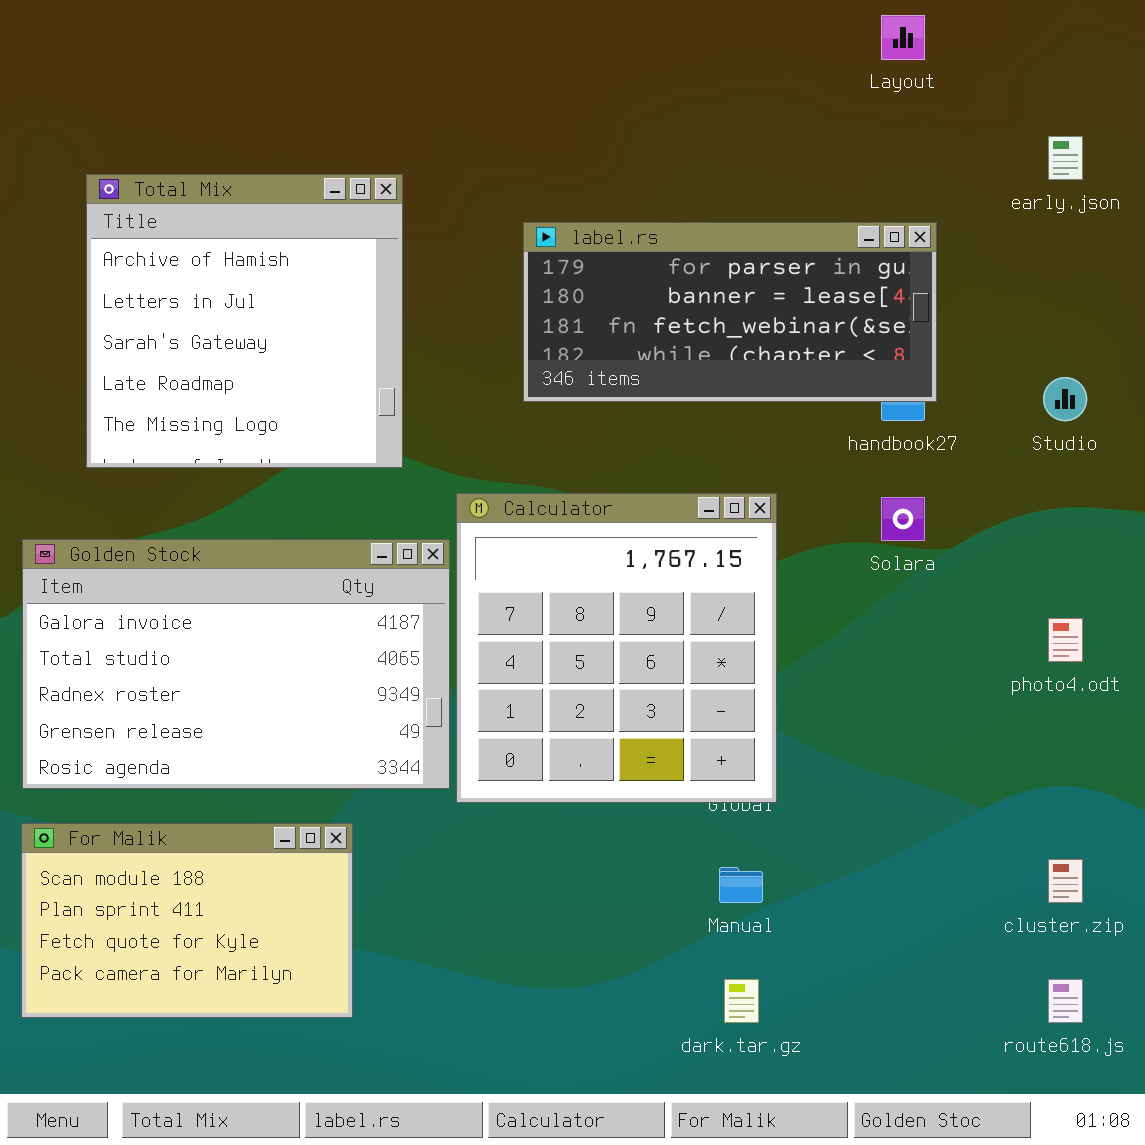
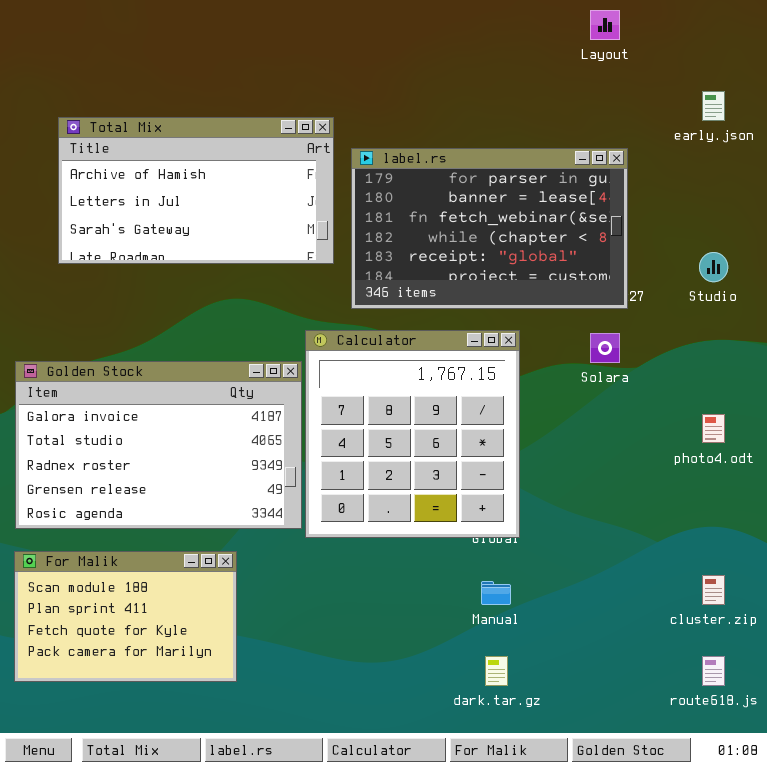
Total Mix: [86,174,403,468] -> [58,117,334,264], resized
label.rs: [523,222,937,402] -> [351,148,628,309], resized

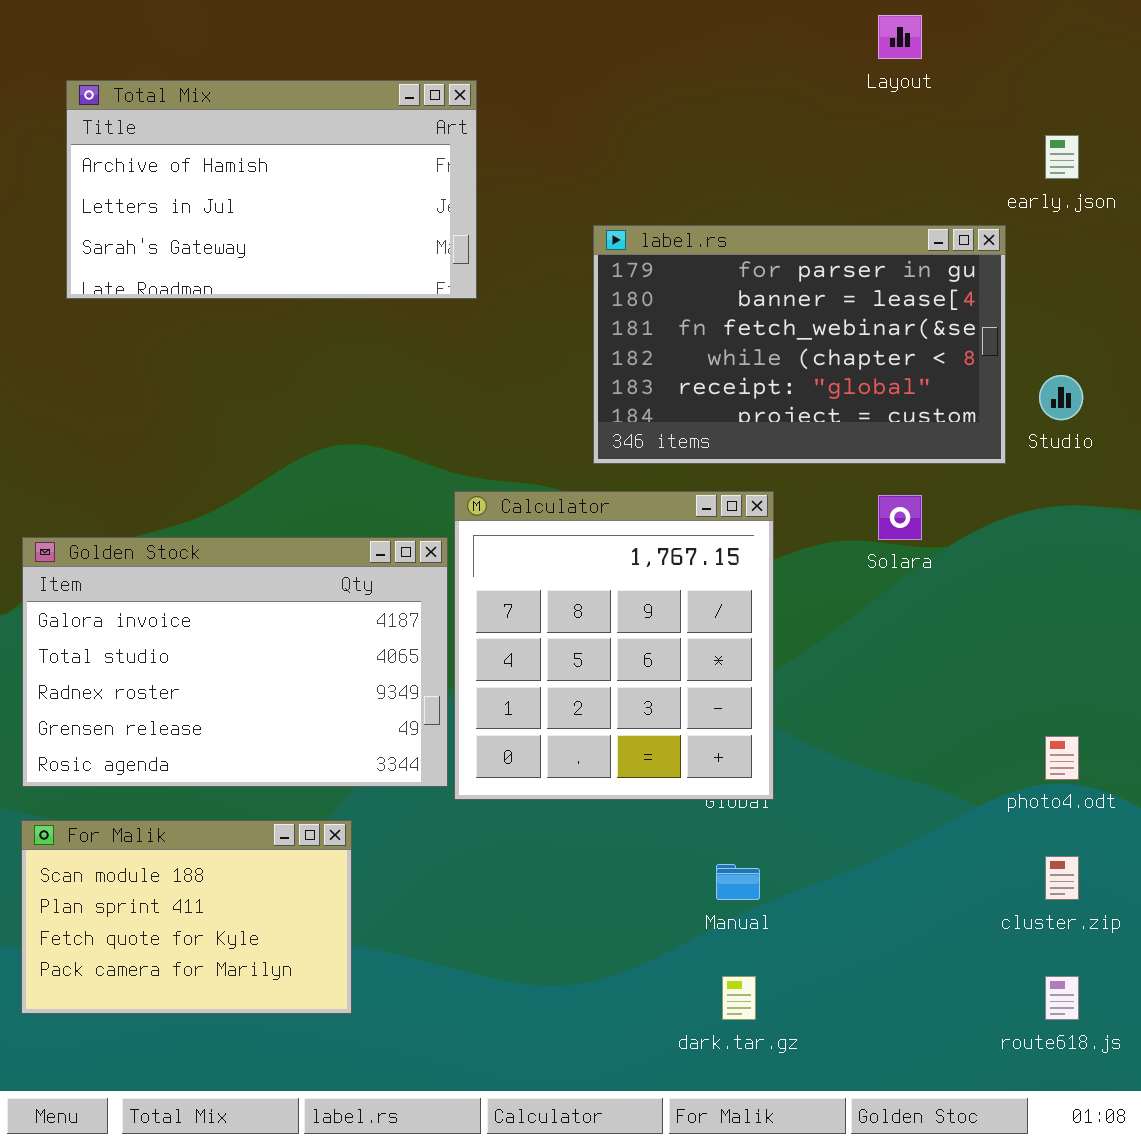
Total Mix: [58,117,334,264] -> [66,80,477,299], moved
label.rs: [351,148,628,309] -> [593,225,1006,464], moved
photo4.odt: [702,414,725,443] -> [1045,736,1079,780], moved

